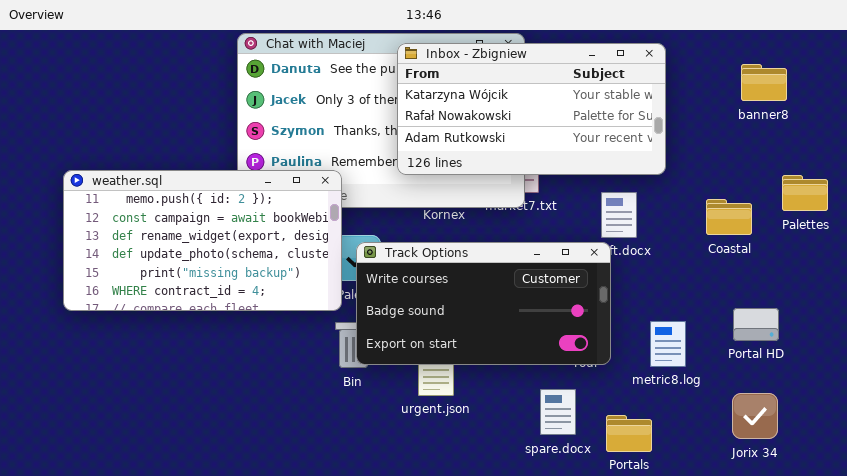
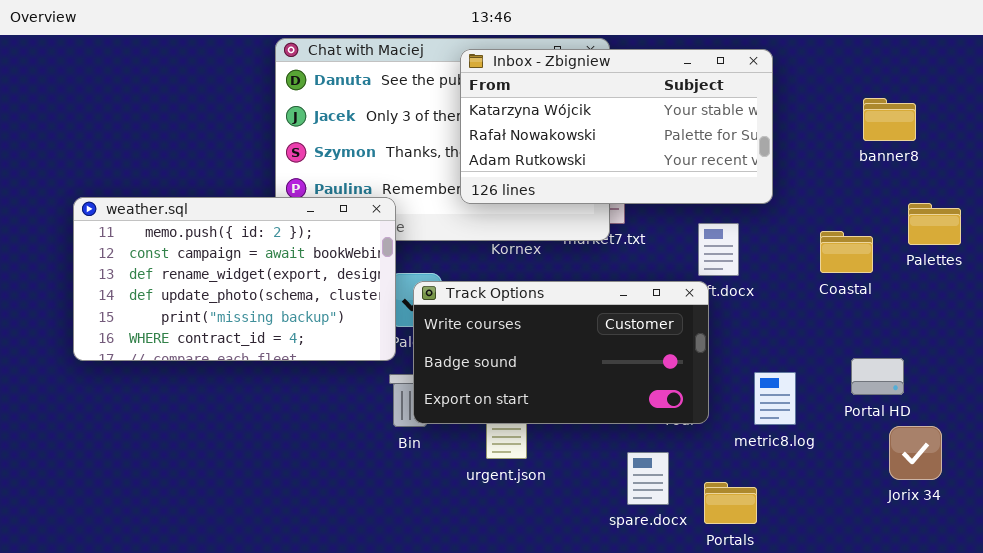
banner8: [741,64,787,101] -> [863,98,916,141], moved
Jorix 34: [732,393,778,439] -> [889,426,942,480], moved

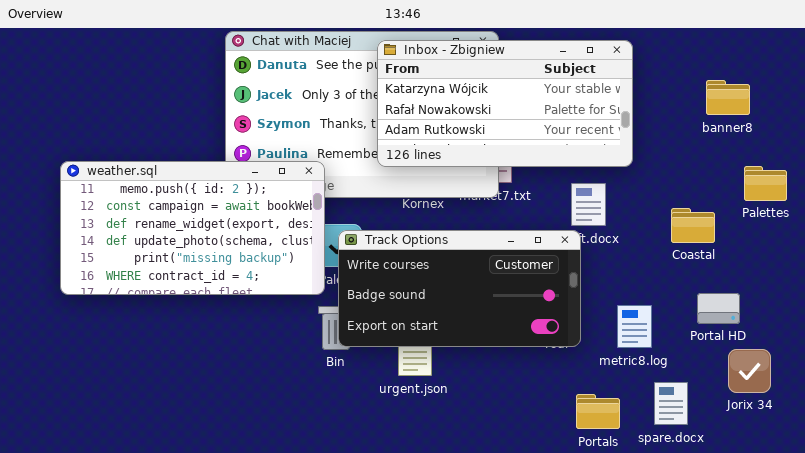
Coastal: [820,231,873,273] -> [671,208,715,243], moved
spare.docx: [627,452,669,505] -> [654,382,688,425], moved

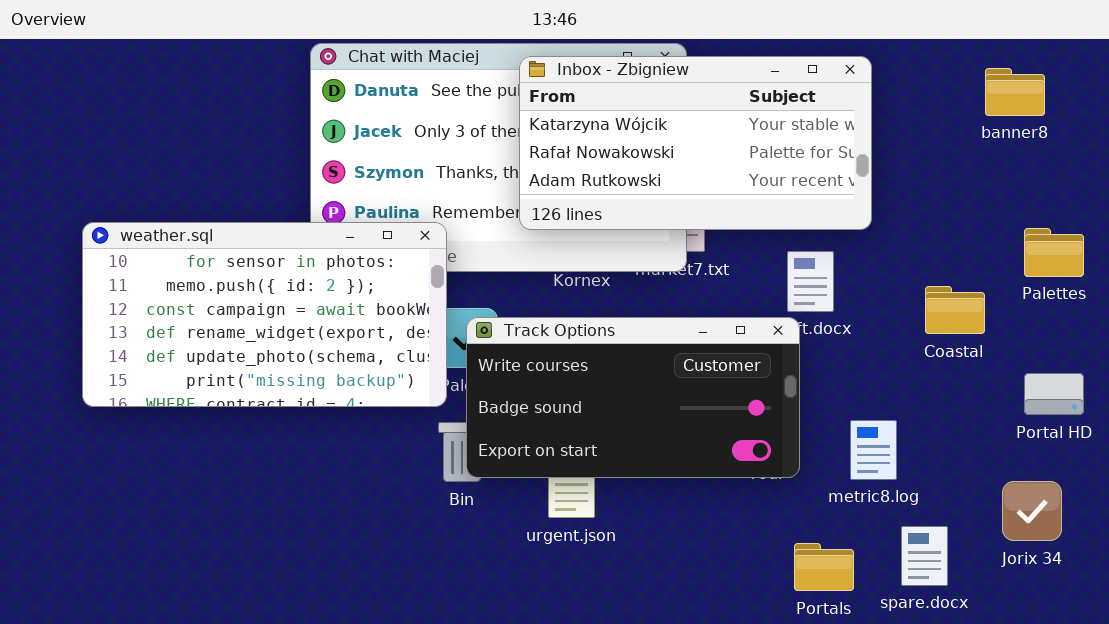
banner8: [706,80,750,115] -> [985,68,1045,116], moved
weather.sql: [60,161,325,295] -> [82,222,447,407], scrolled up 1 row
Portal HD: [697,293,740,324] -> [1024,373,1084,415], moved

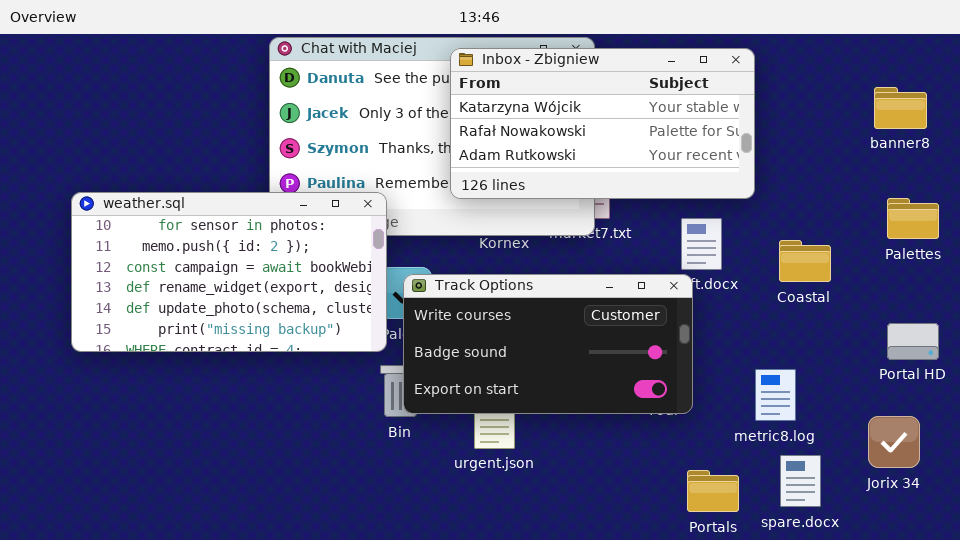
banner8: [985,68,1045,116] -> [874,87,927,129], moved
Coastal: [925,286,985,334] -> [779,240,831,282], moved
metric8.log: [850,420,897,480] -> [755,369,796,421], moved

